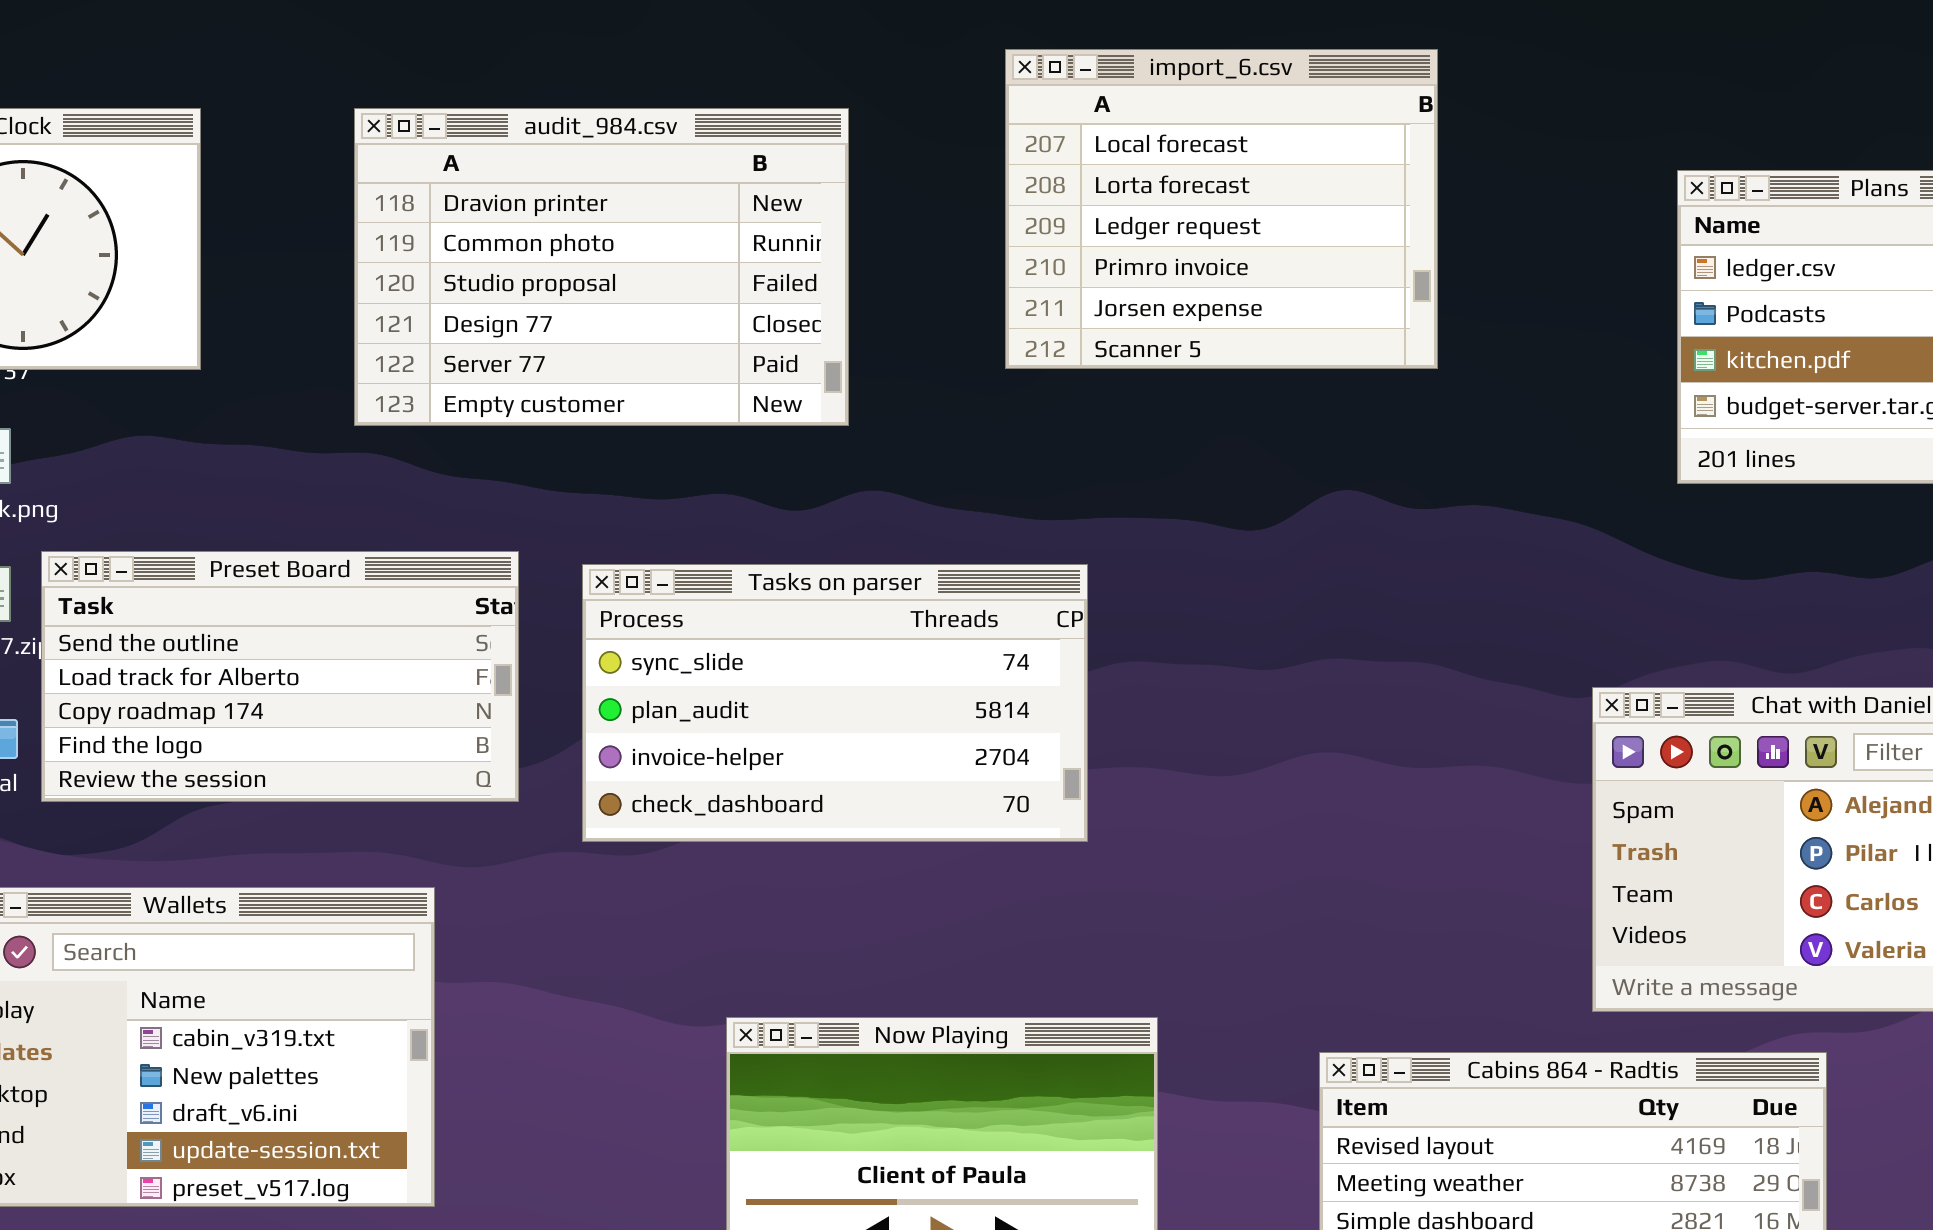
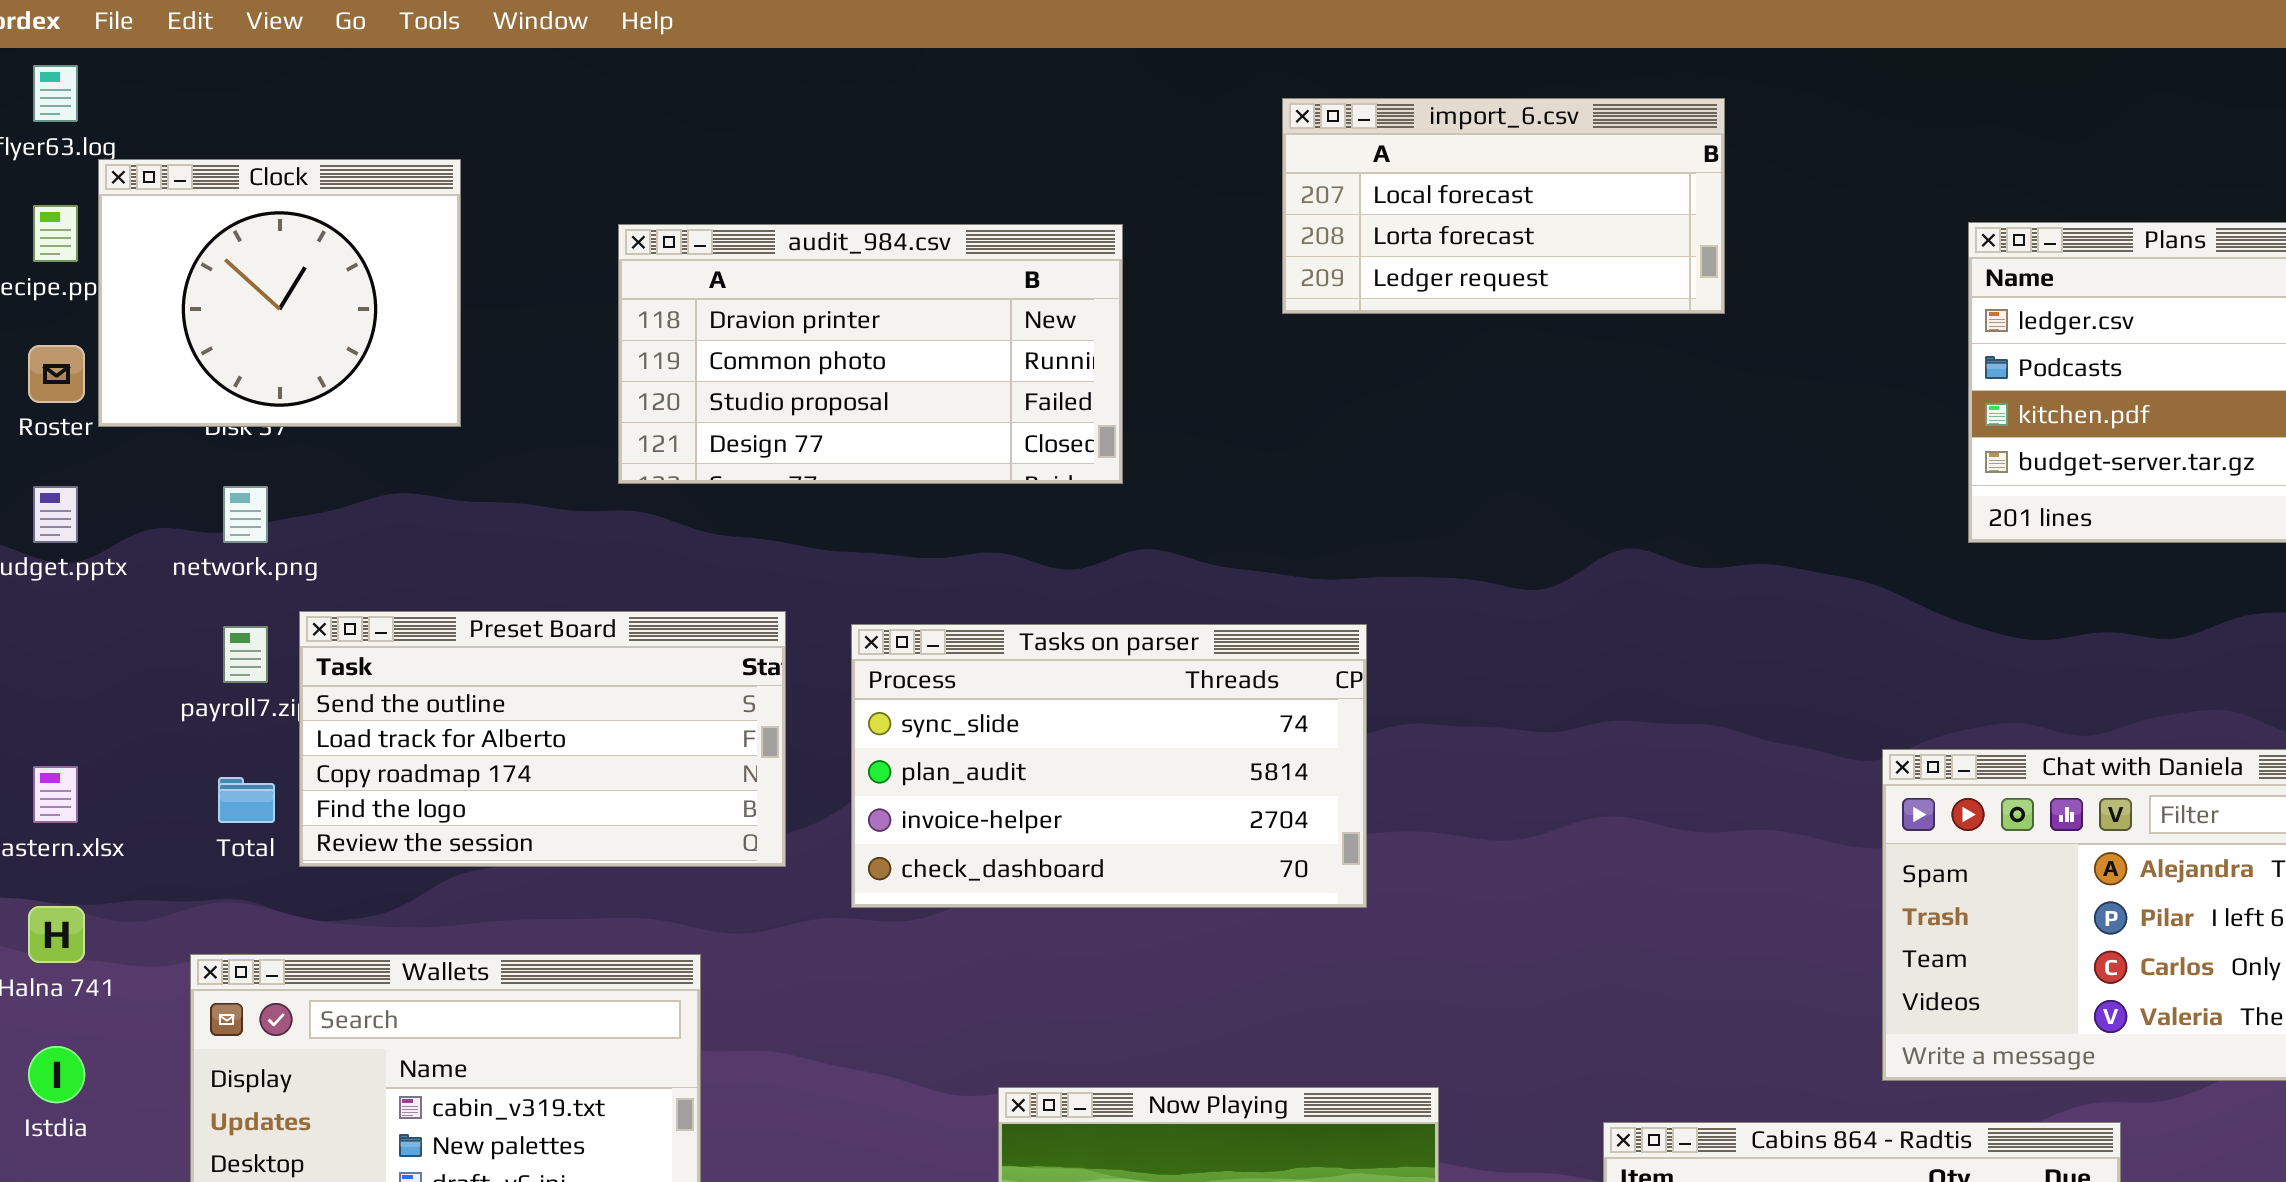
import_6.csv: [1005,49,1438,369] -> [1282,98,1725,314], resized
audit_984.csv: [354,108,849,426] -> [618,224,1123,484], resized

